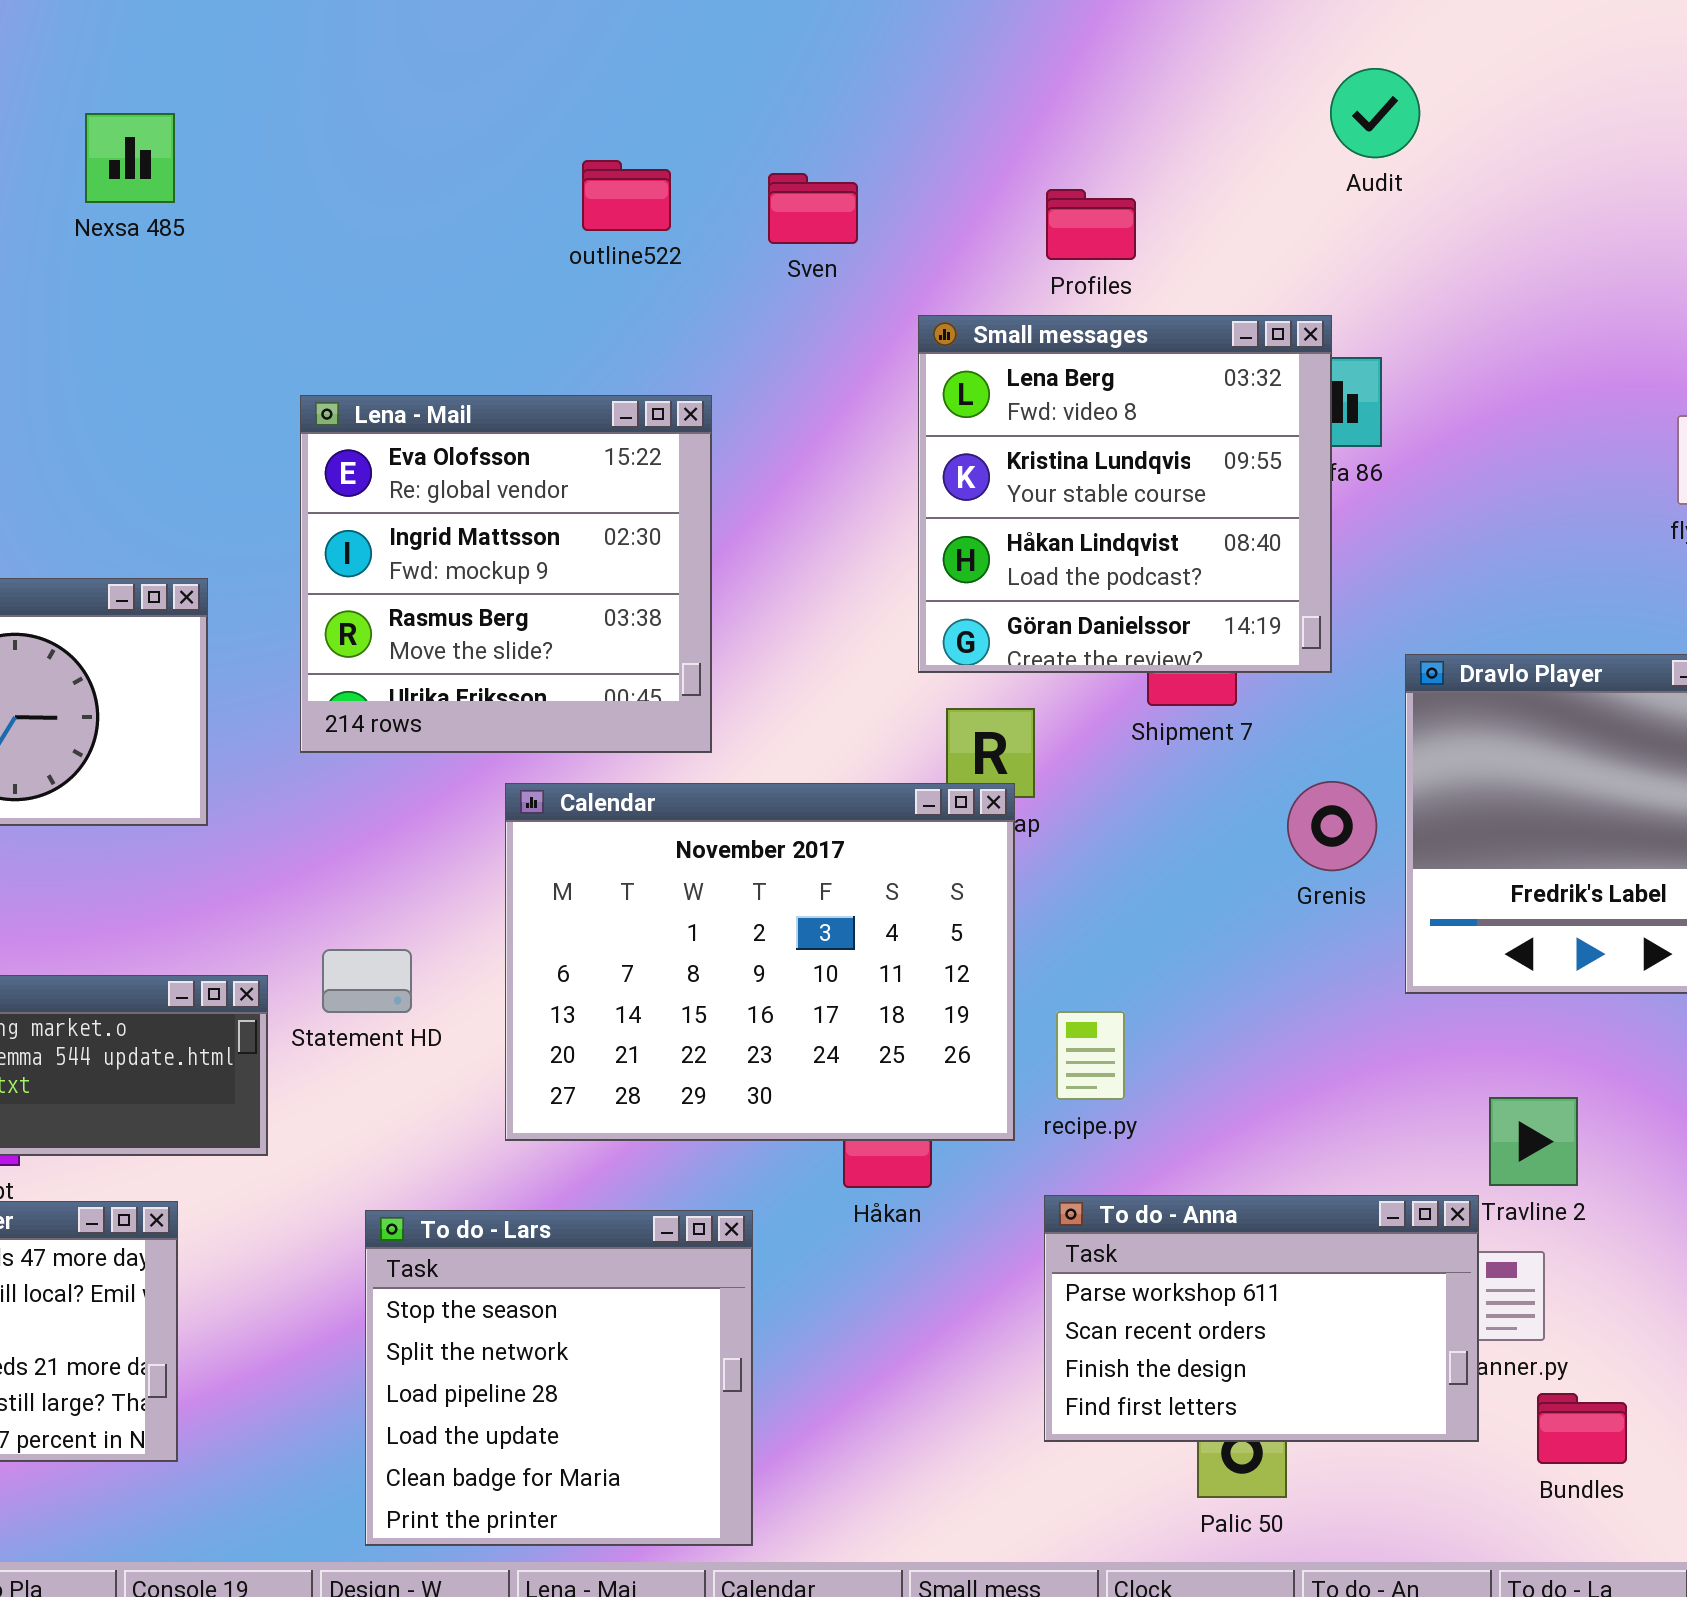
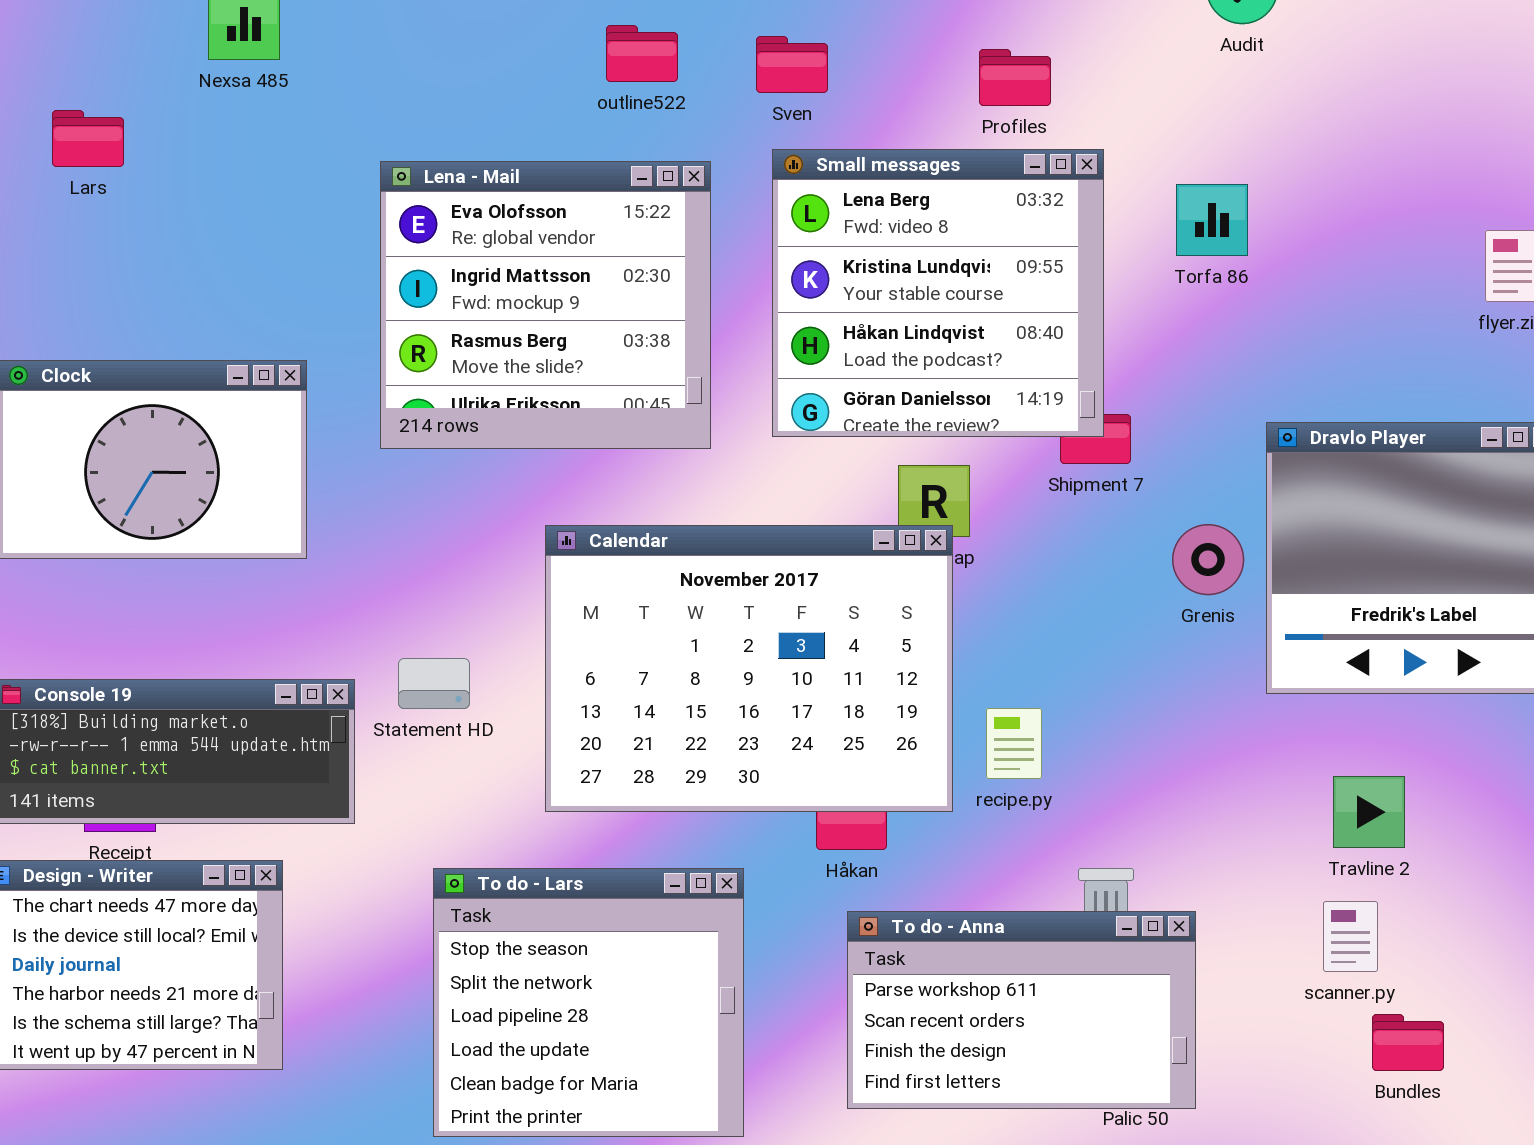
Small messages: [918,315,1332,673] -> [772,149,1104,437], moved
Lena - Mail: [300,395,712,753] -> [380,161,711,449], moved
To do - Anna: [1044,1195,1479,1442] -> [847,911,1196,1109], moved

